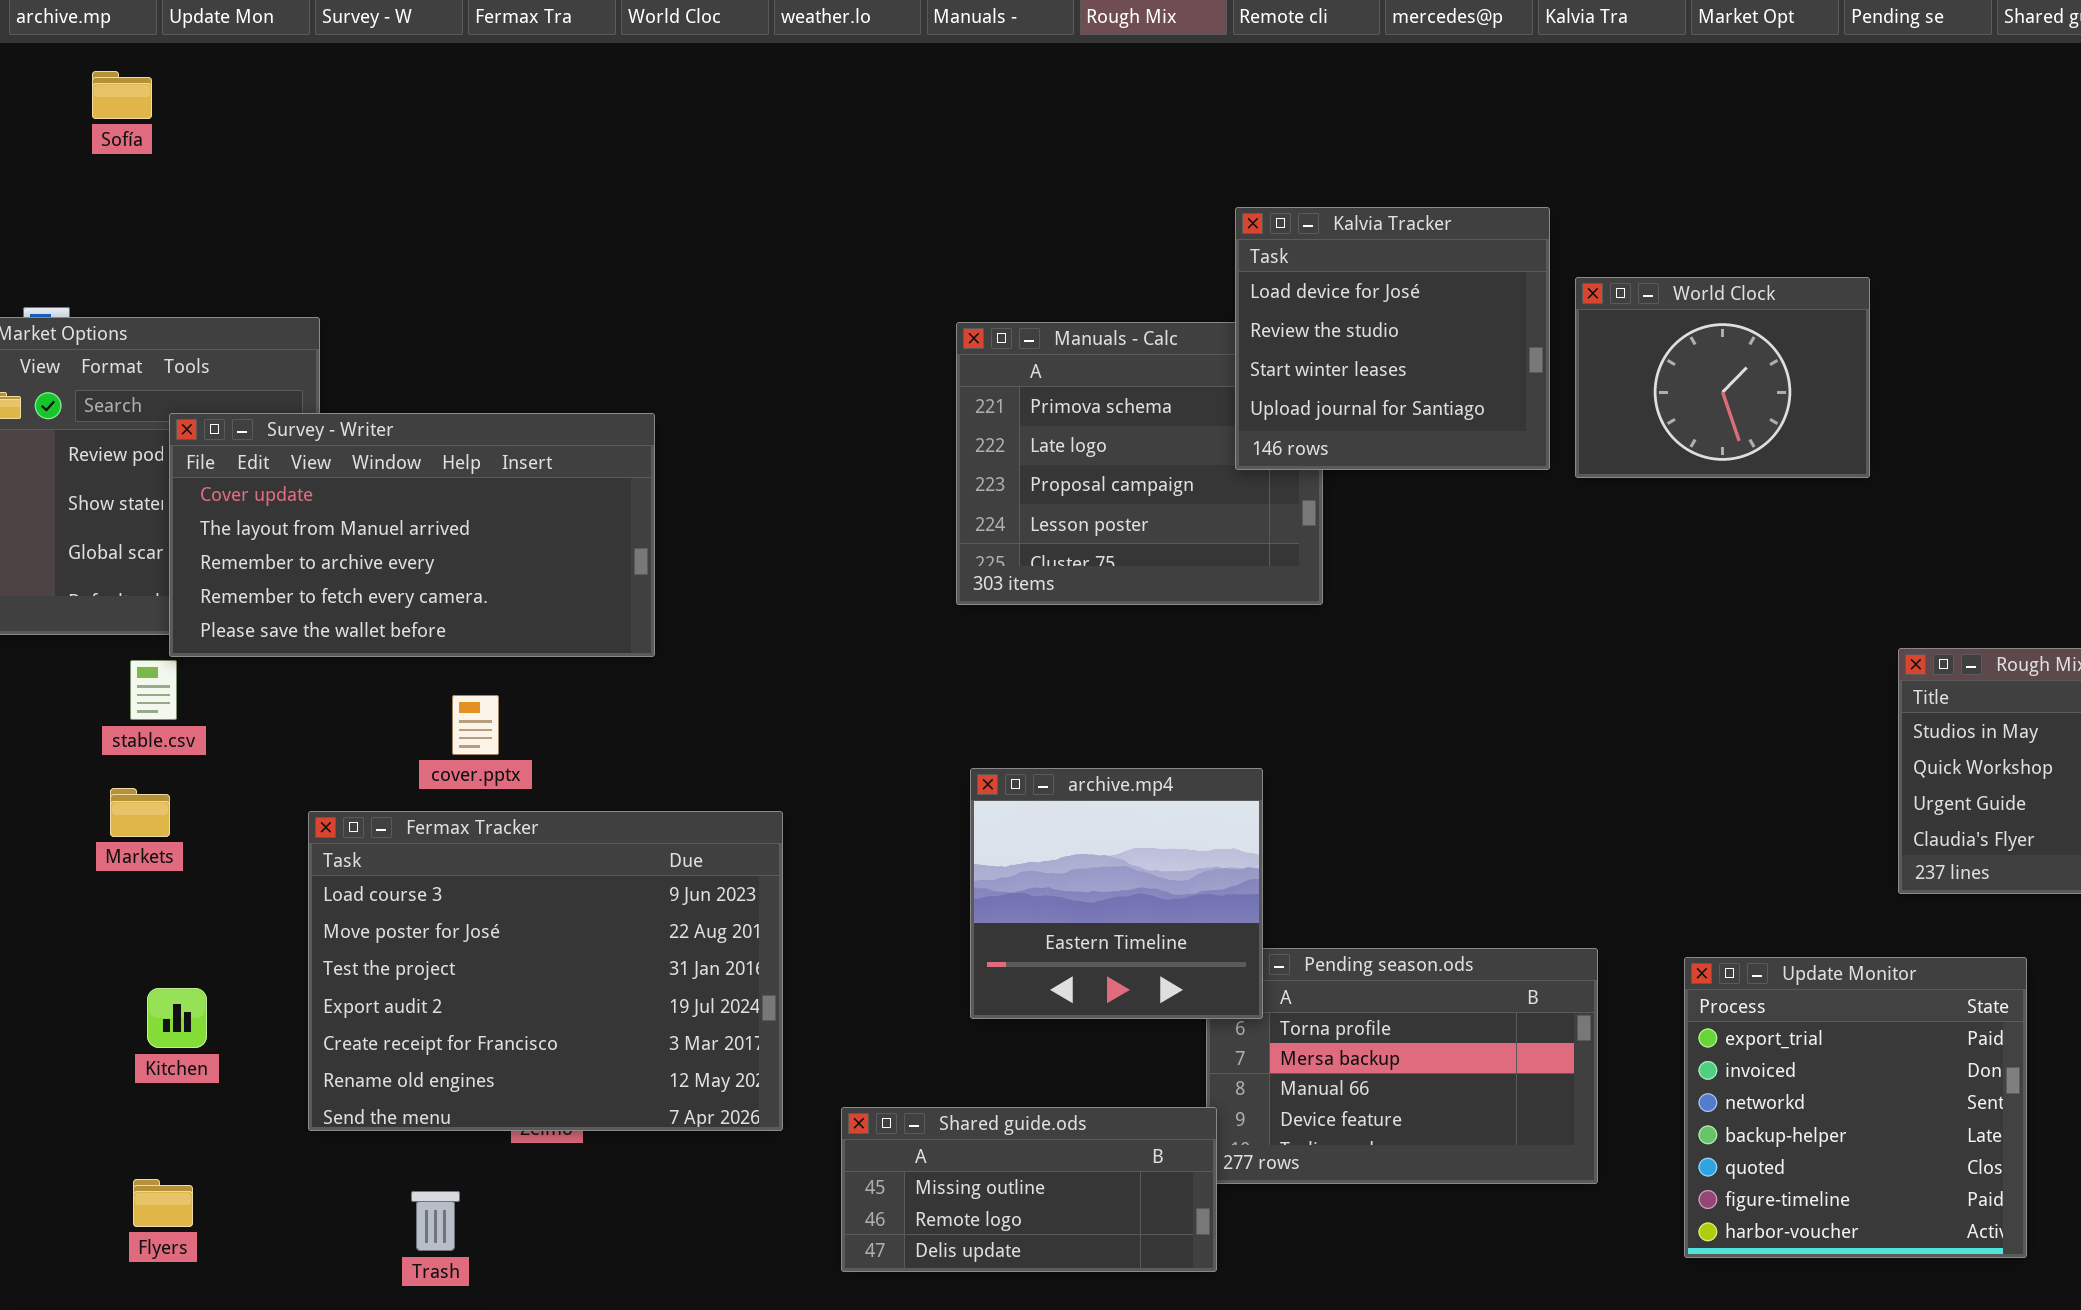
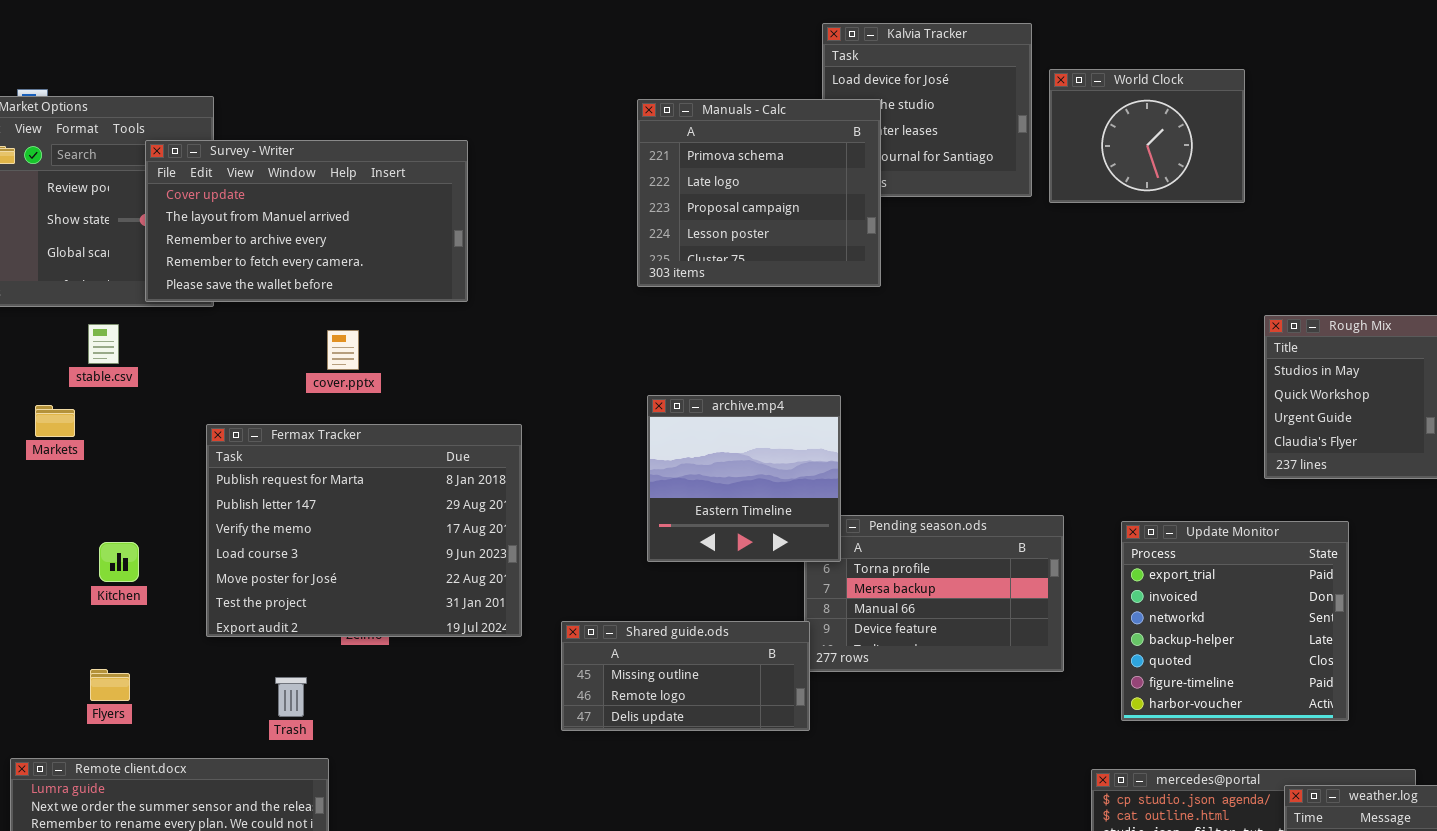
Manuals - Calc: [956,322,1323,605] -> [637,99,881,287], raised
Survey - Writer: [169,413,655,657] -> [145,140,468,302], moved
cover.pptx: [452,695,499,755] -> [327,330,359,370], moved
Markets: [110,788,170,837] -> [35,405,75,437], moved
Fermax Tracker: [308,811,783,1131] -> [206,424,522,637], scrolled up 3 rows

